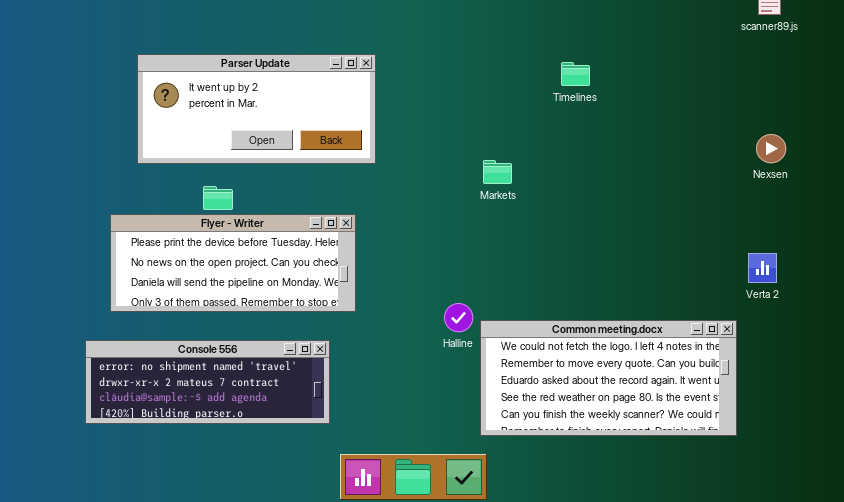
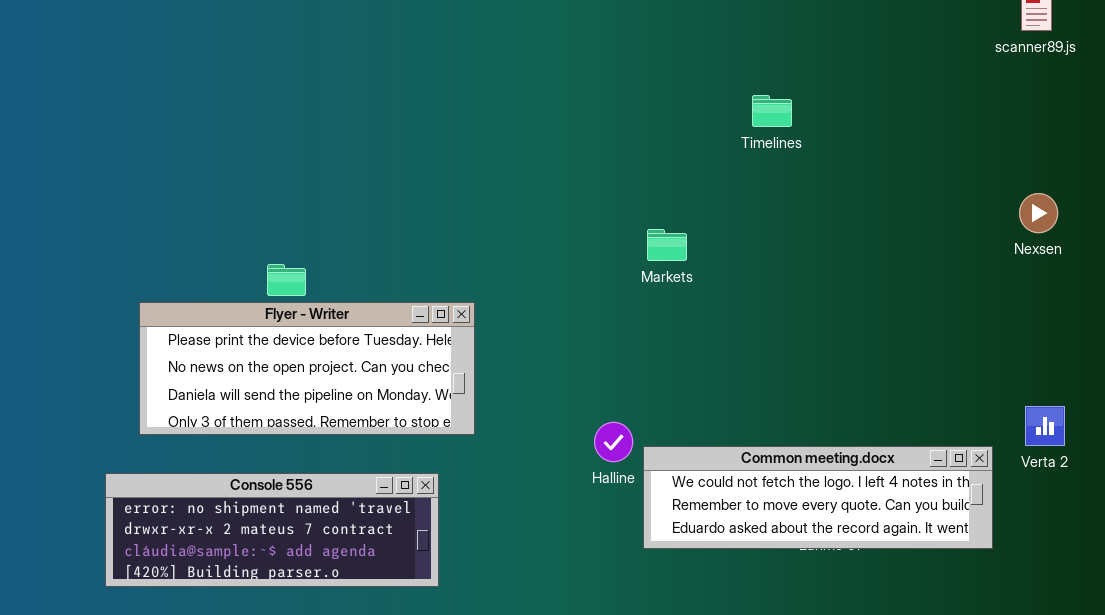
Parser Update: [137,54,376,164] -> none, closed
Verta 2: [748,253,777,283] -> [1025,406,1065,446], moved
Common meeting.docx: [480,320,737,436] -> [643,446,993,549], resized

